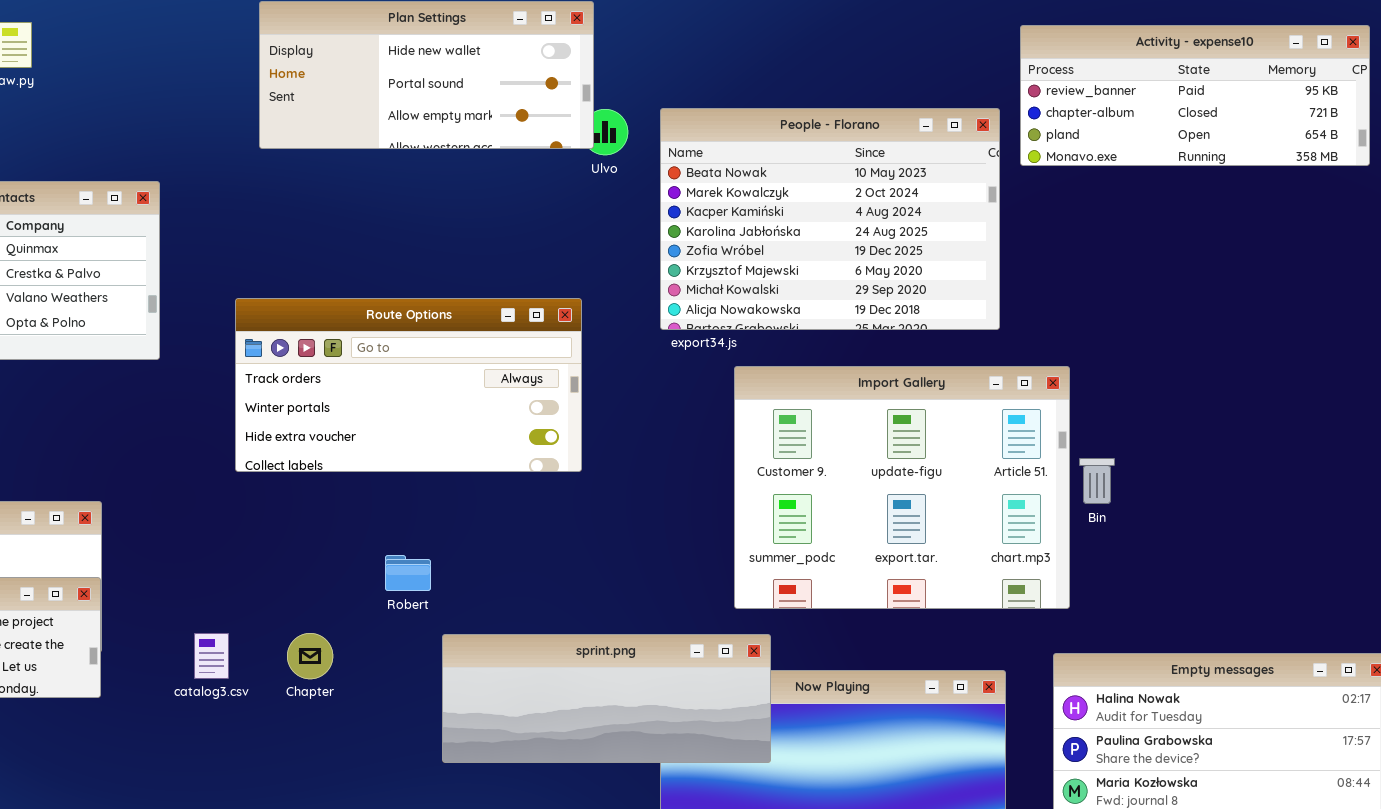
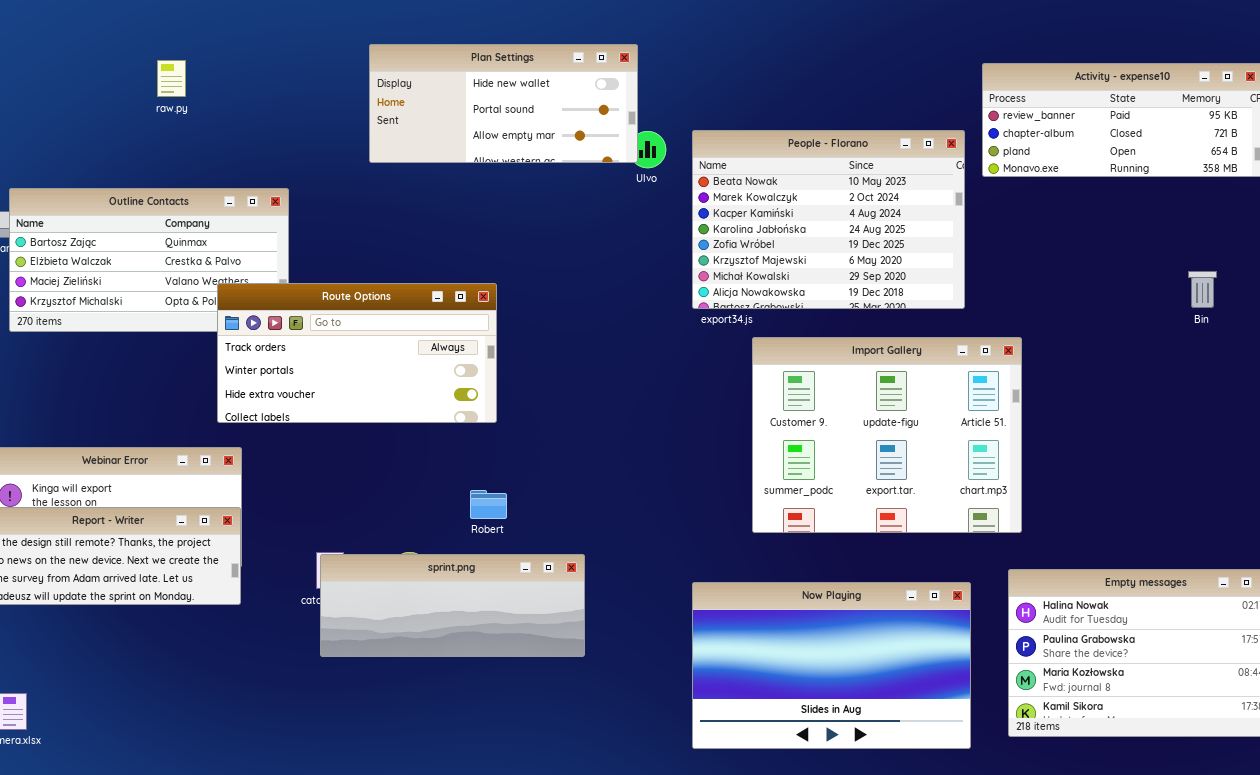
Route Options: [235,298,582,472] -> [217,283,497,423], moved
Bin: [1079,458,1115,504] -> [1188,271,1217,308], moved
sprint.png: [442,634,771,763] -> [320,554,585,657], moved

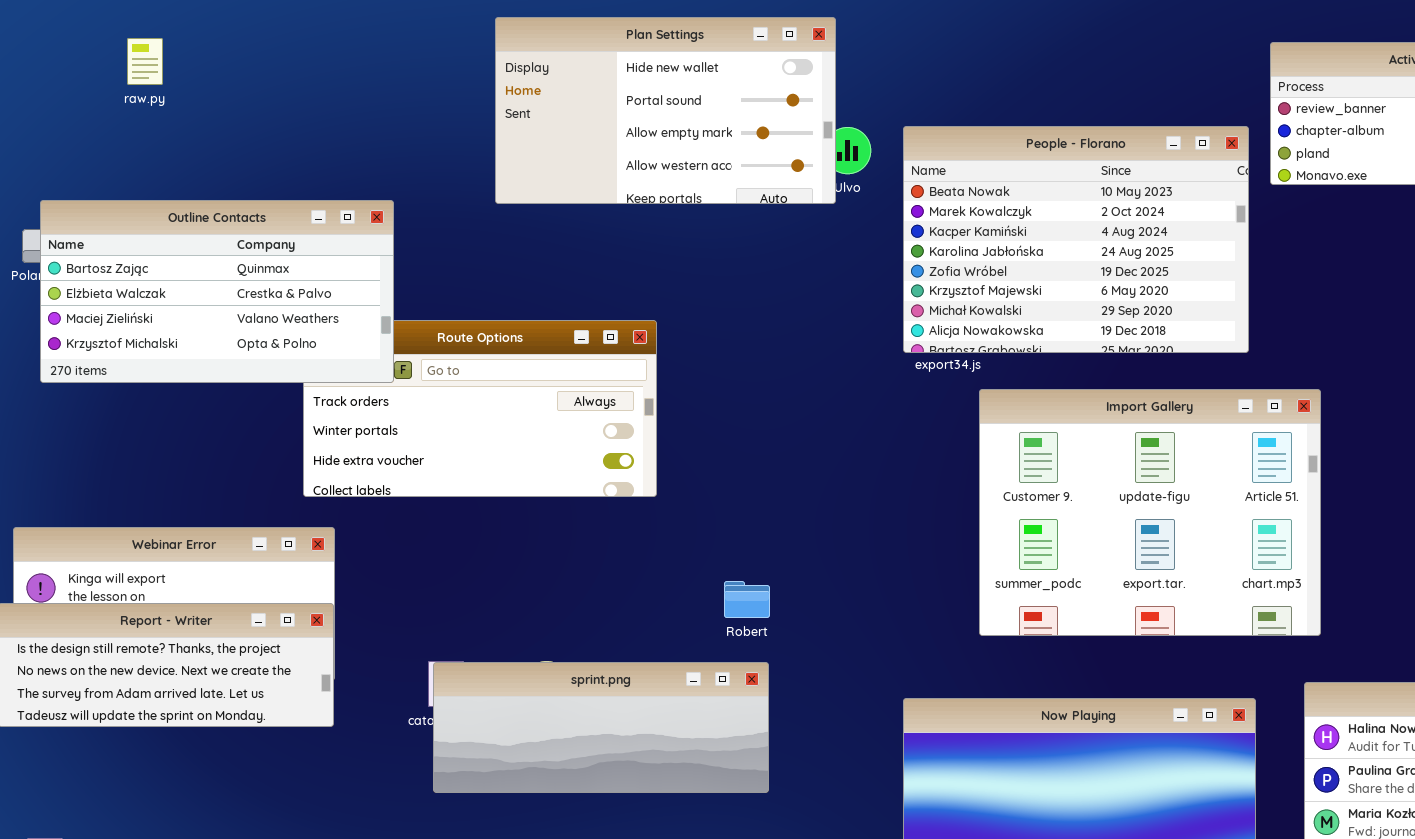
Plan Settings: [369,44,638,163] -> [495,17,836,204], resized
raw.py: [157,60,186,97] -> [127,38,163,85], moved
Outline Contacts: [9,188,289,332] -> [40,200,394,383], raised
Robert: [470,490,507,519] -> [724,581,770,618], moved

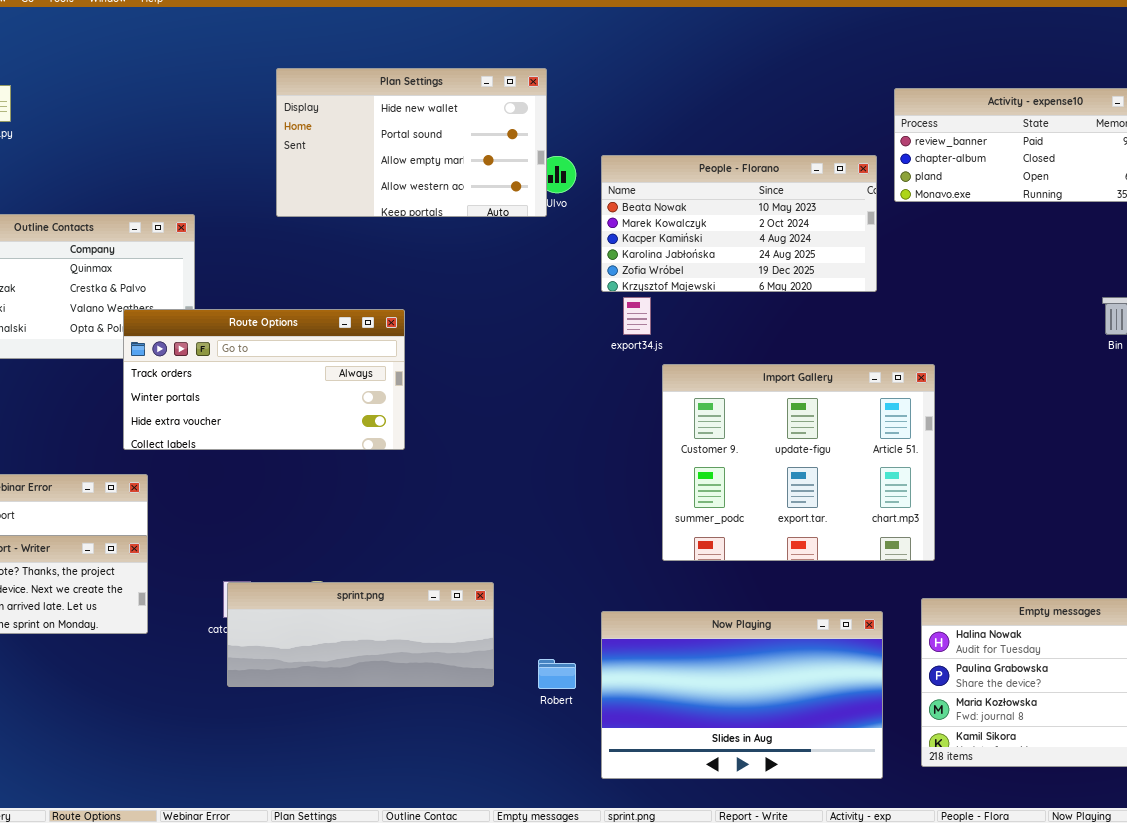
People - Florano: [903,126,1249,353] -> [601,155,877,292], resized
Route Options: [303,320,657,497] -> [123,309,405,450], raised
Robert: [724,581,770,618] -> [538,659,576,689], moved

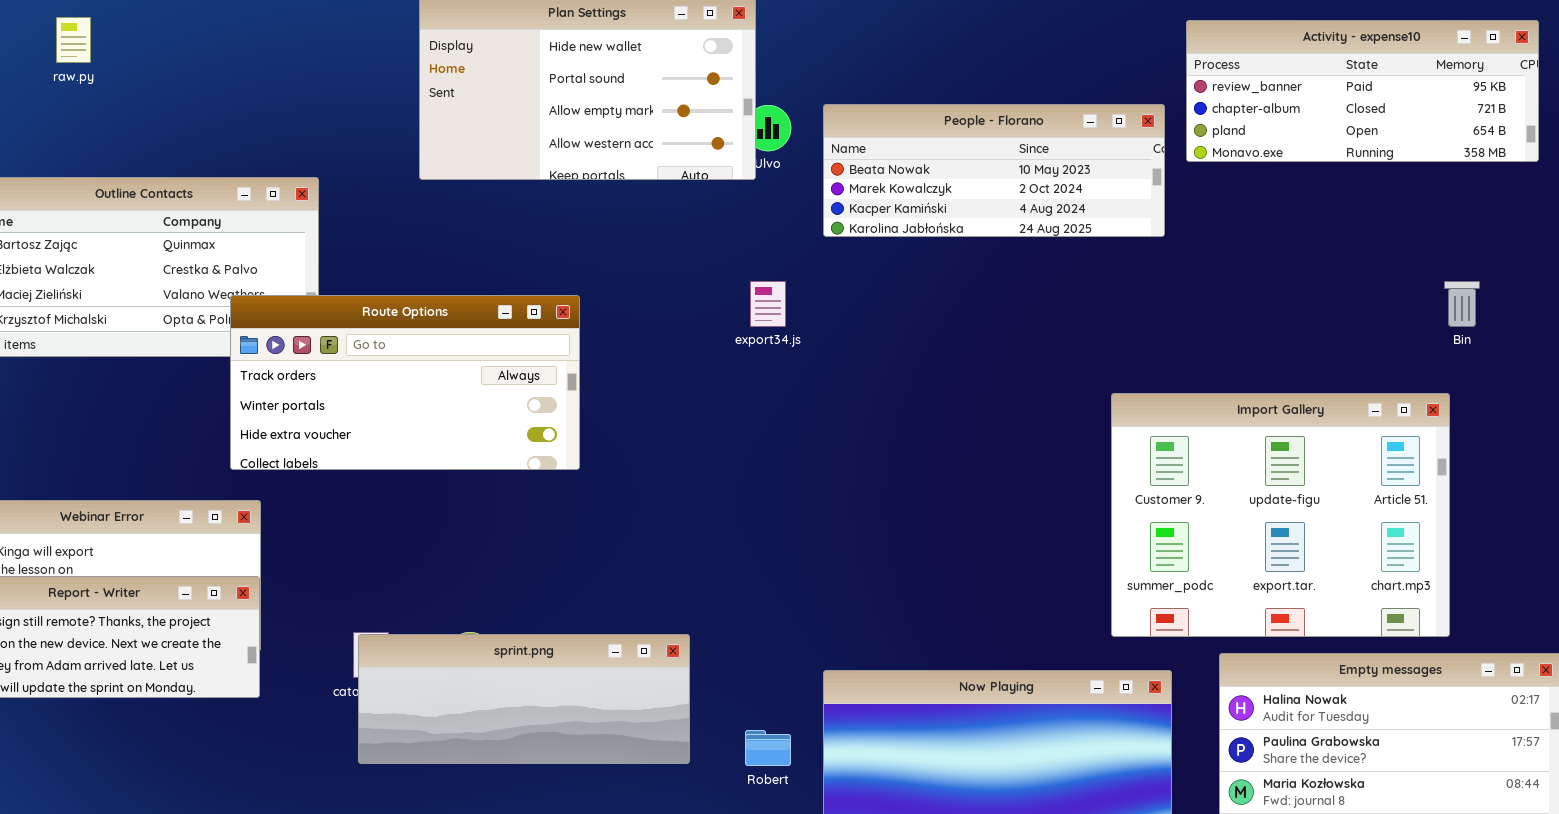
People - Florano: [601,155,877,292] -> [823,104,1165,237], resized
export34.js: [623,297,651,335] -> [750,281,786,327], moved
Import Gallery: [662,364,935,561] -> [1111,393,1450,637], moved

